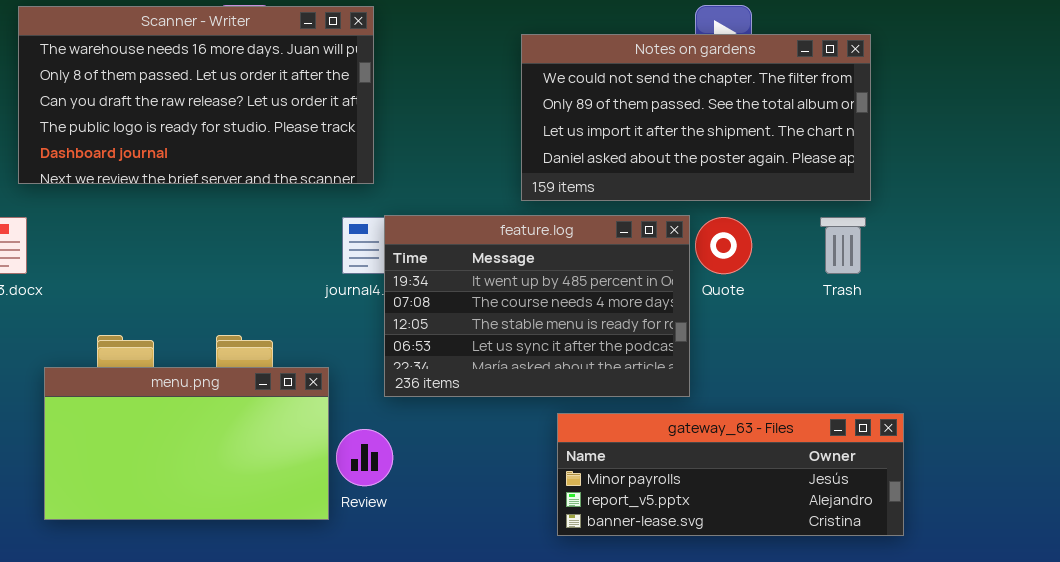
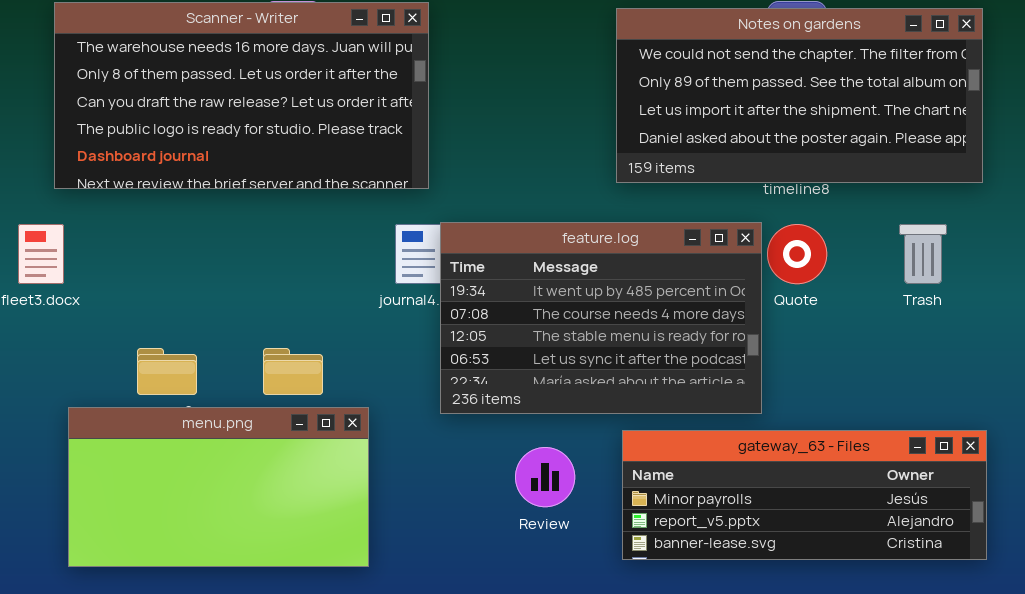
Notes on gardens: [521,34,871,201] -> [616,8,983,183], moved
menu.png: [44,367,329,520] -> [68,407,369,567], moved
Review: [336,429,393,486] -> [515,447,575,507], moved

